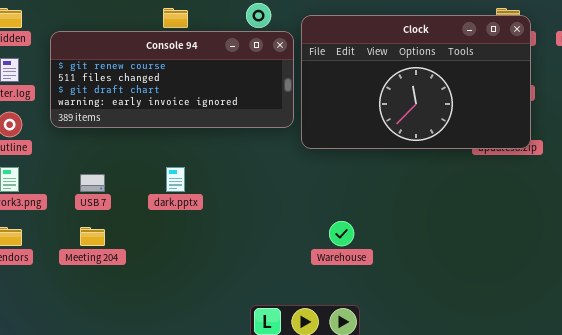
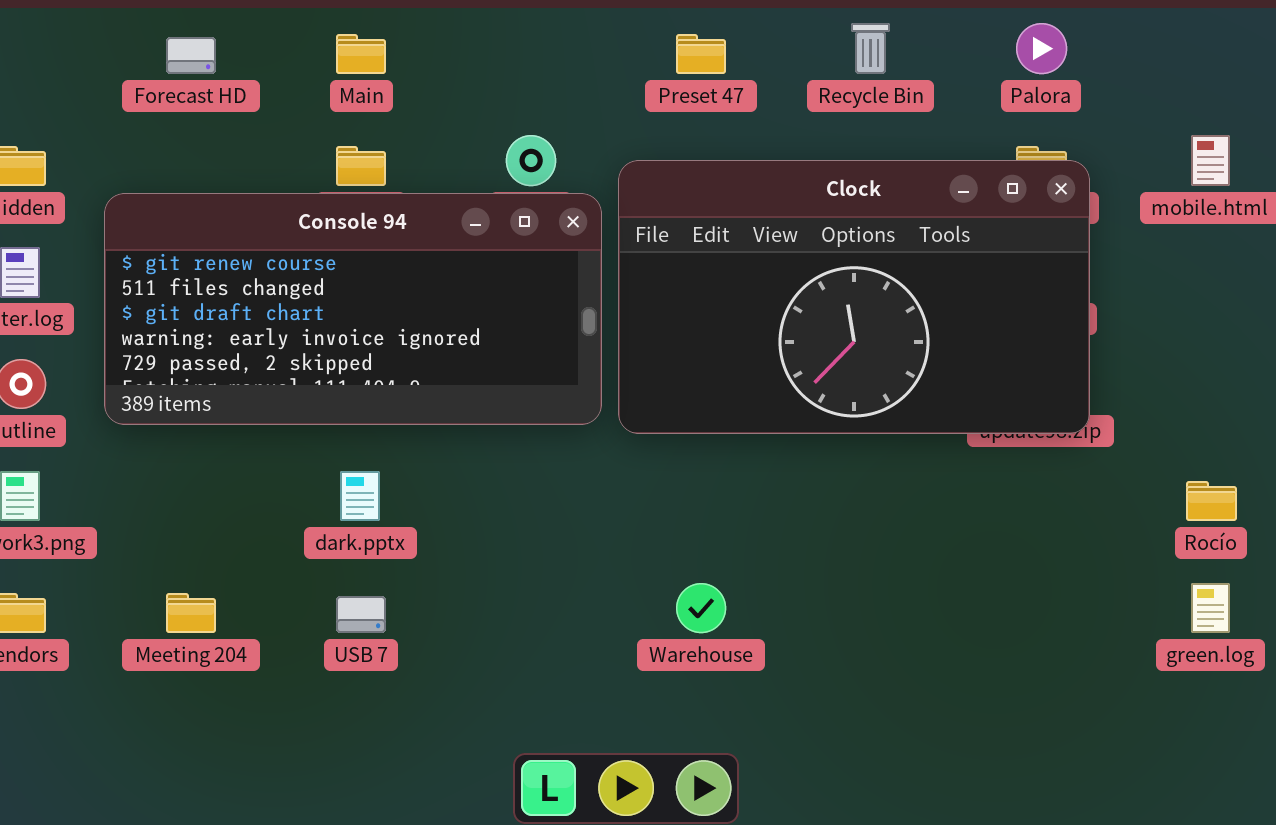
Console 94: [50,31,294,128] -> [104,193,602,425], resized
USB 7: [80,174,105,192] -> [336,596,386,633], moved

